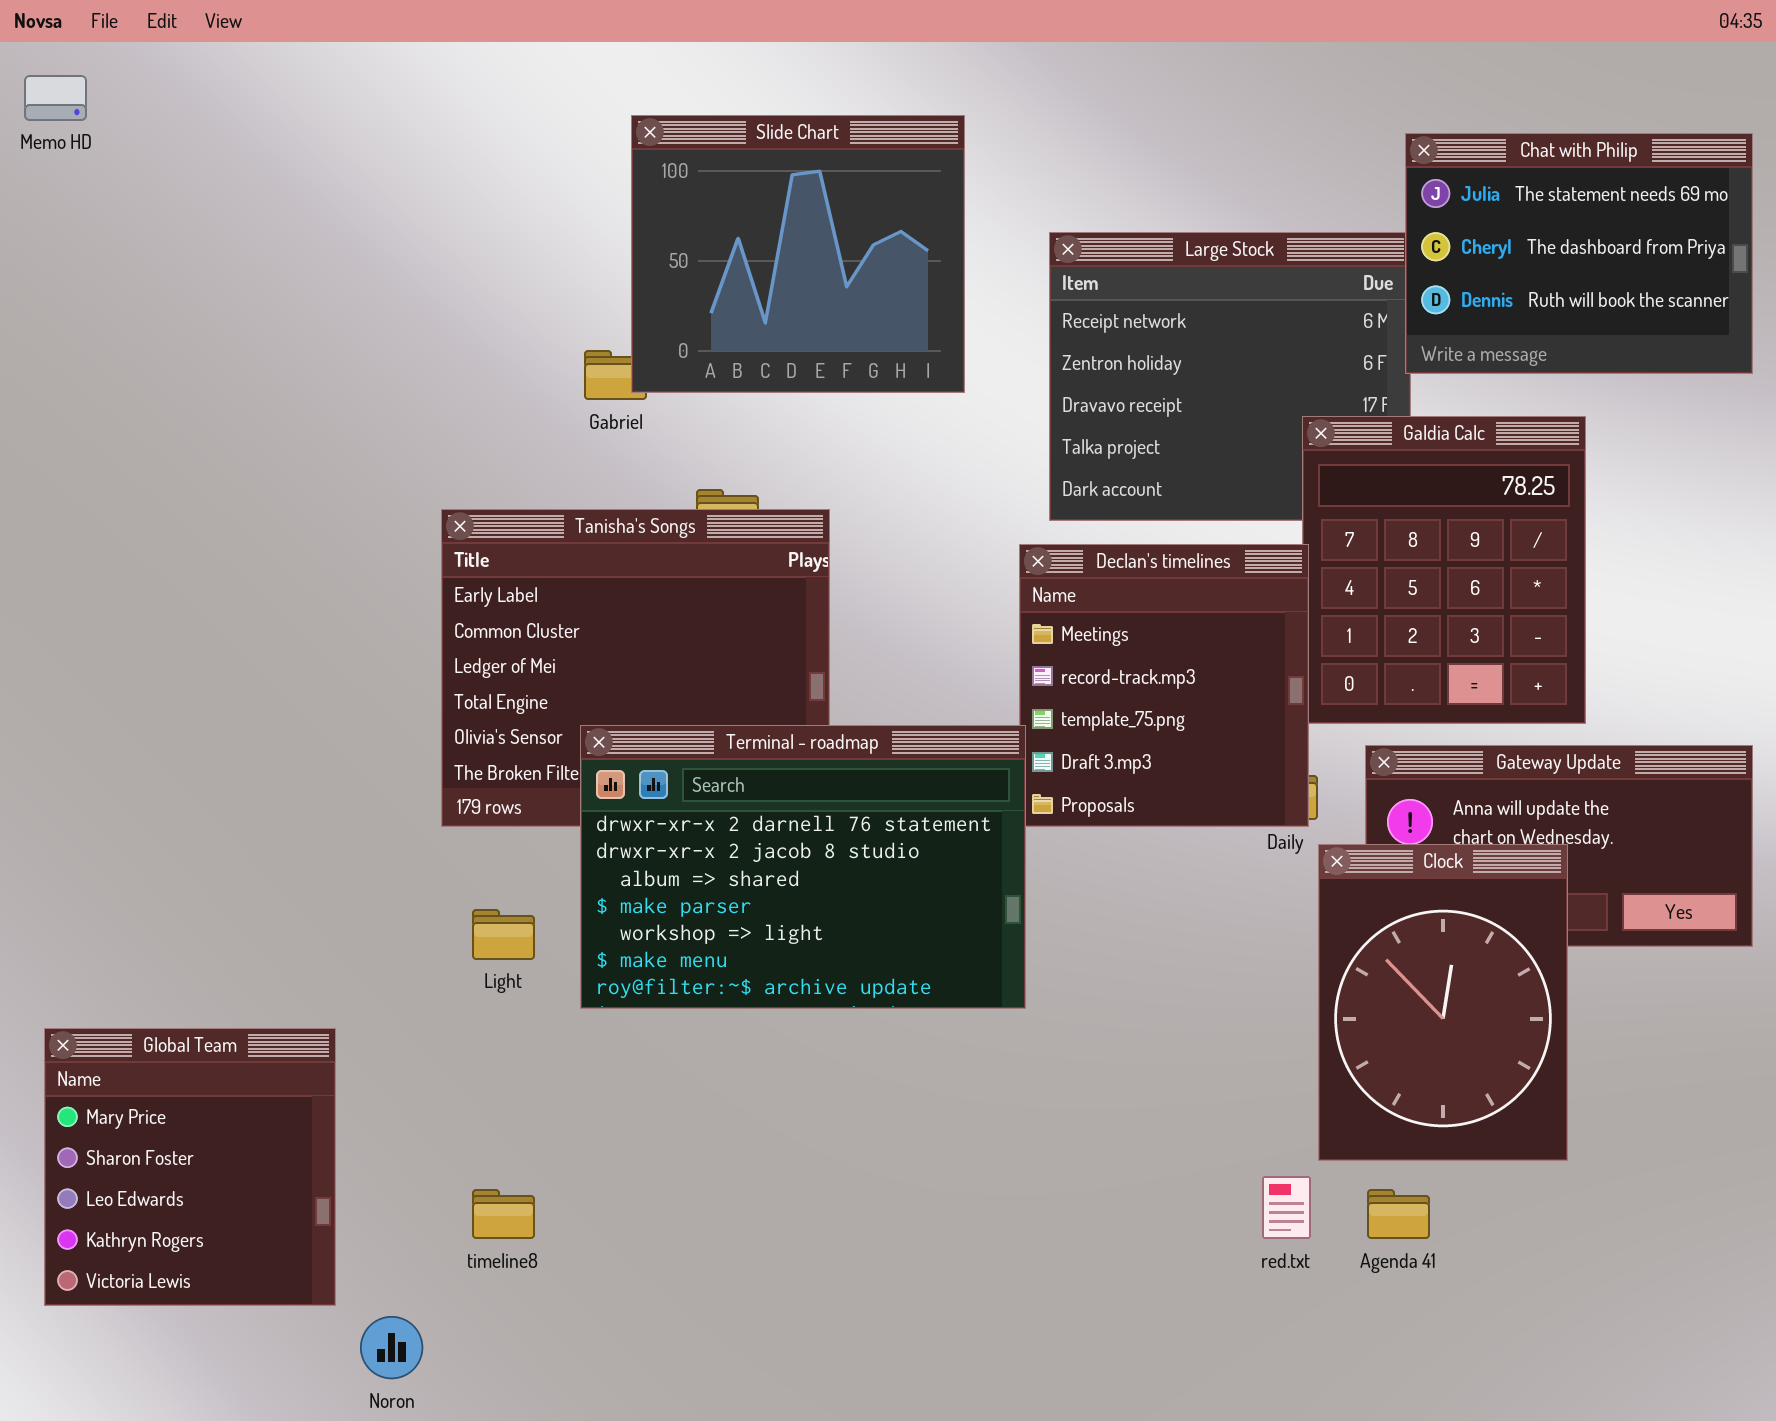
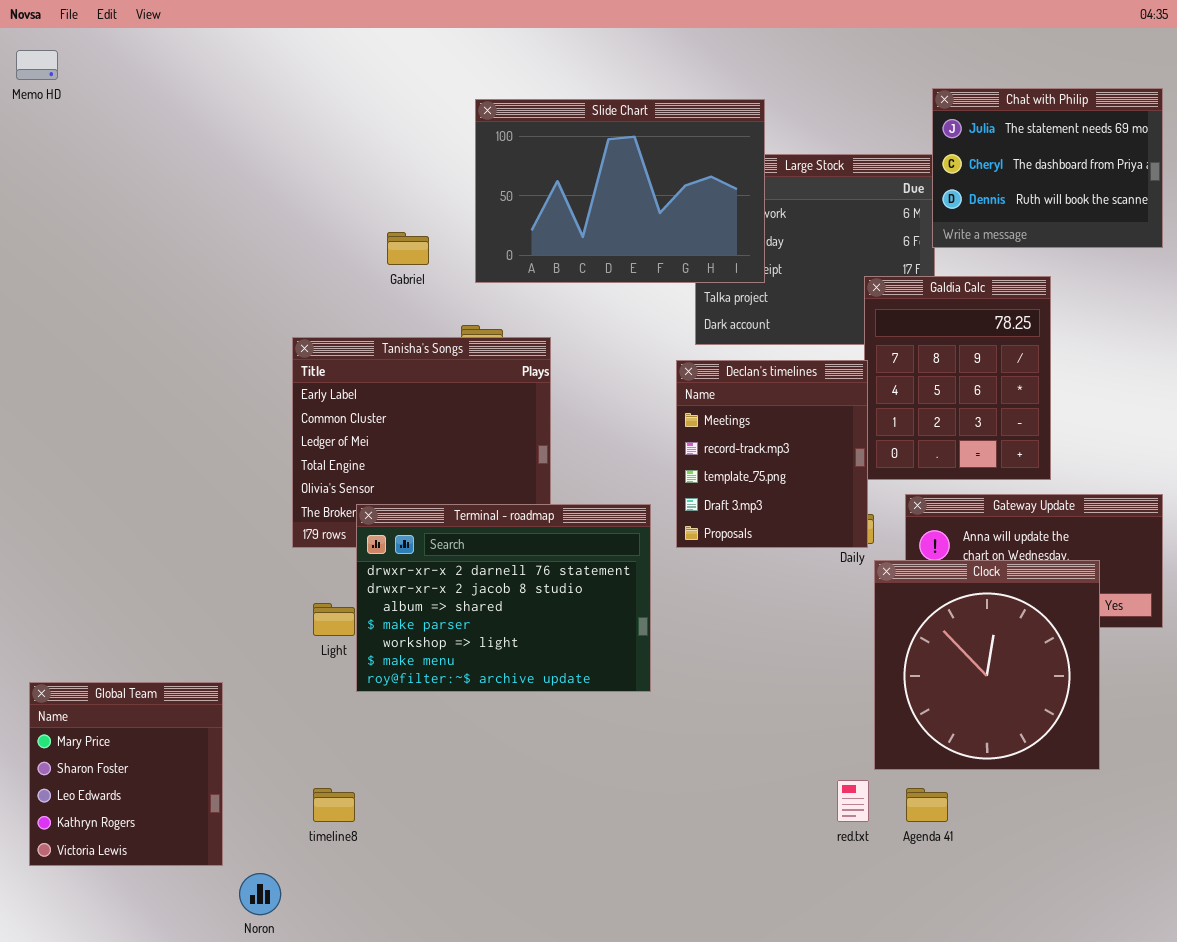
Slide Chart: [631,115,965,393] -> [475,99,765,283], moved, resized
Terminal - roadmap: [580,725,1026,1009] -> [356,504,651,692], moved
Clock: [1318,844,1568,1161] -> [874,560,1100,770], resized

